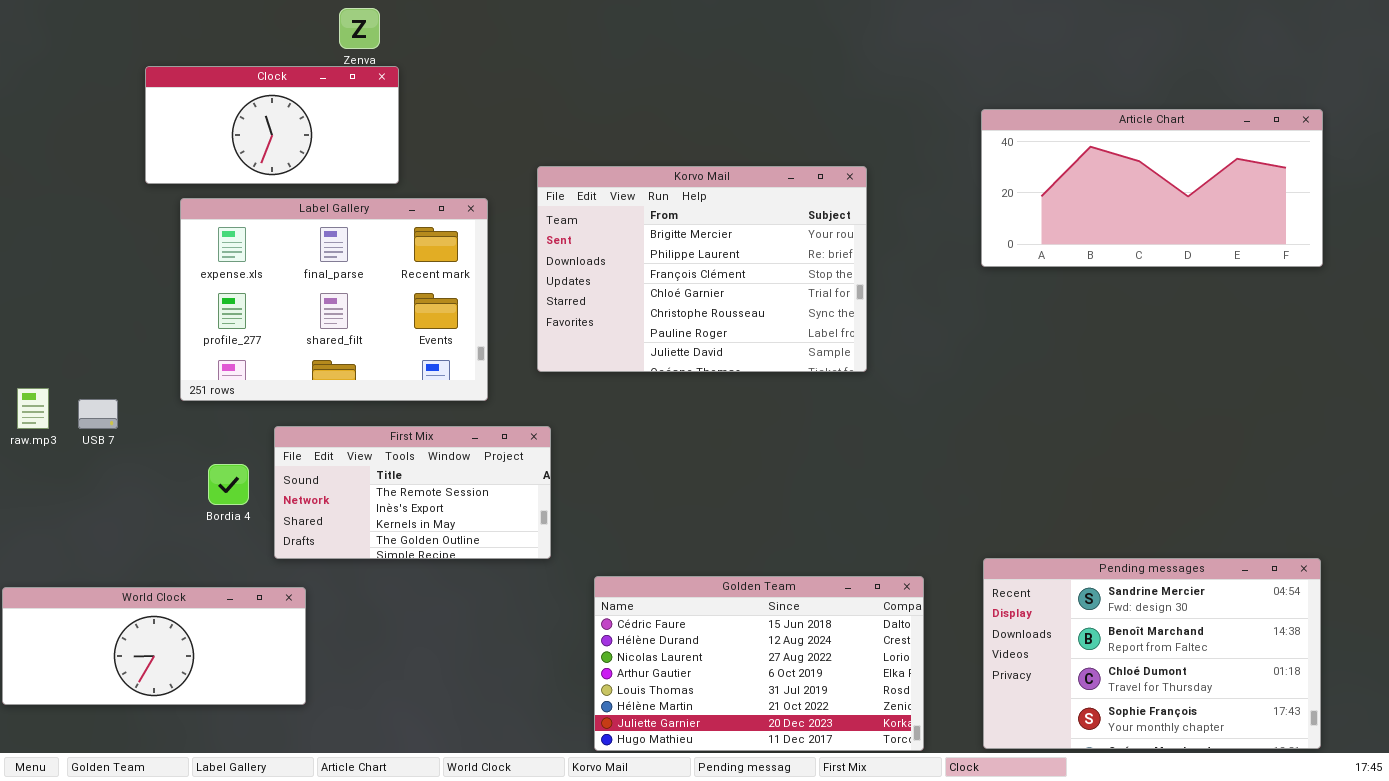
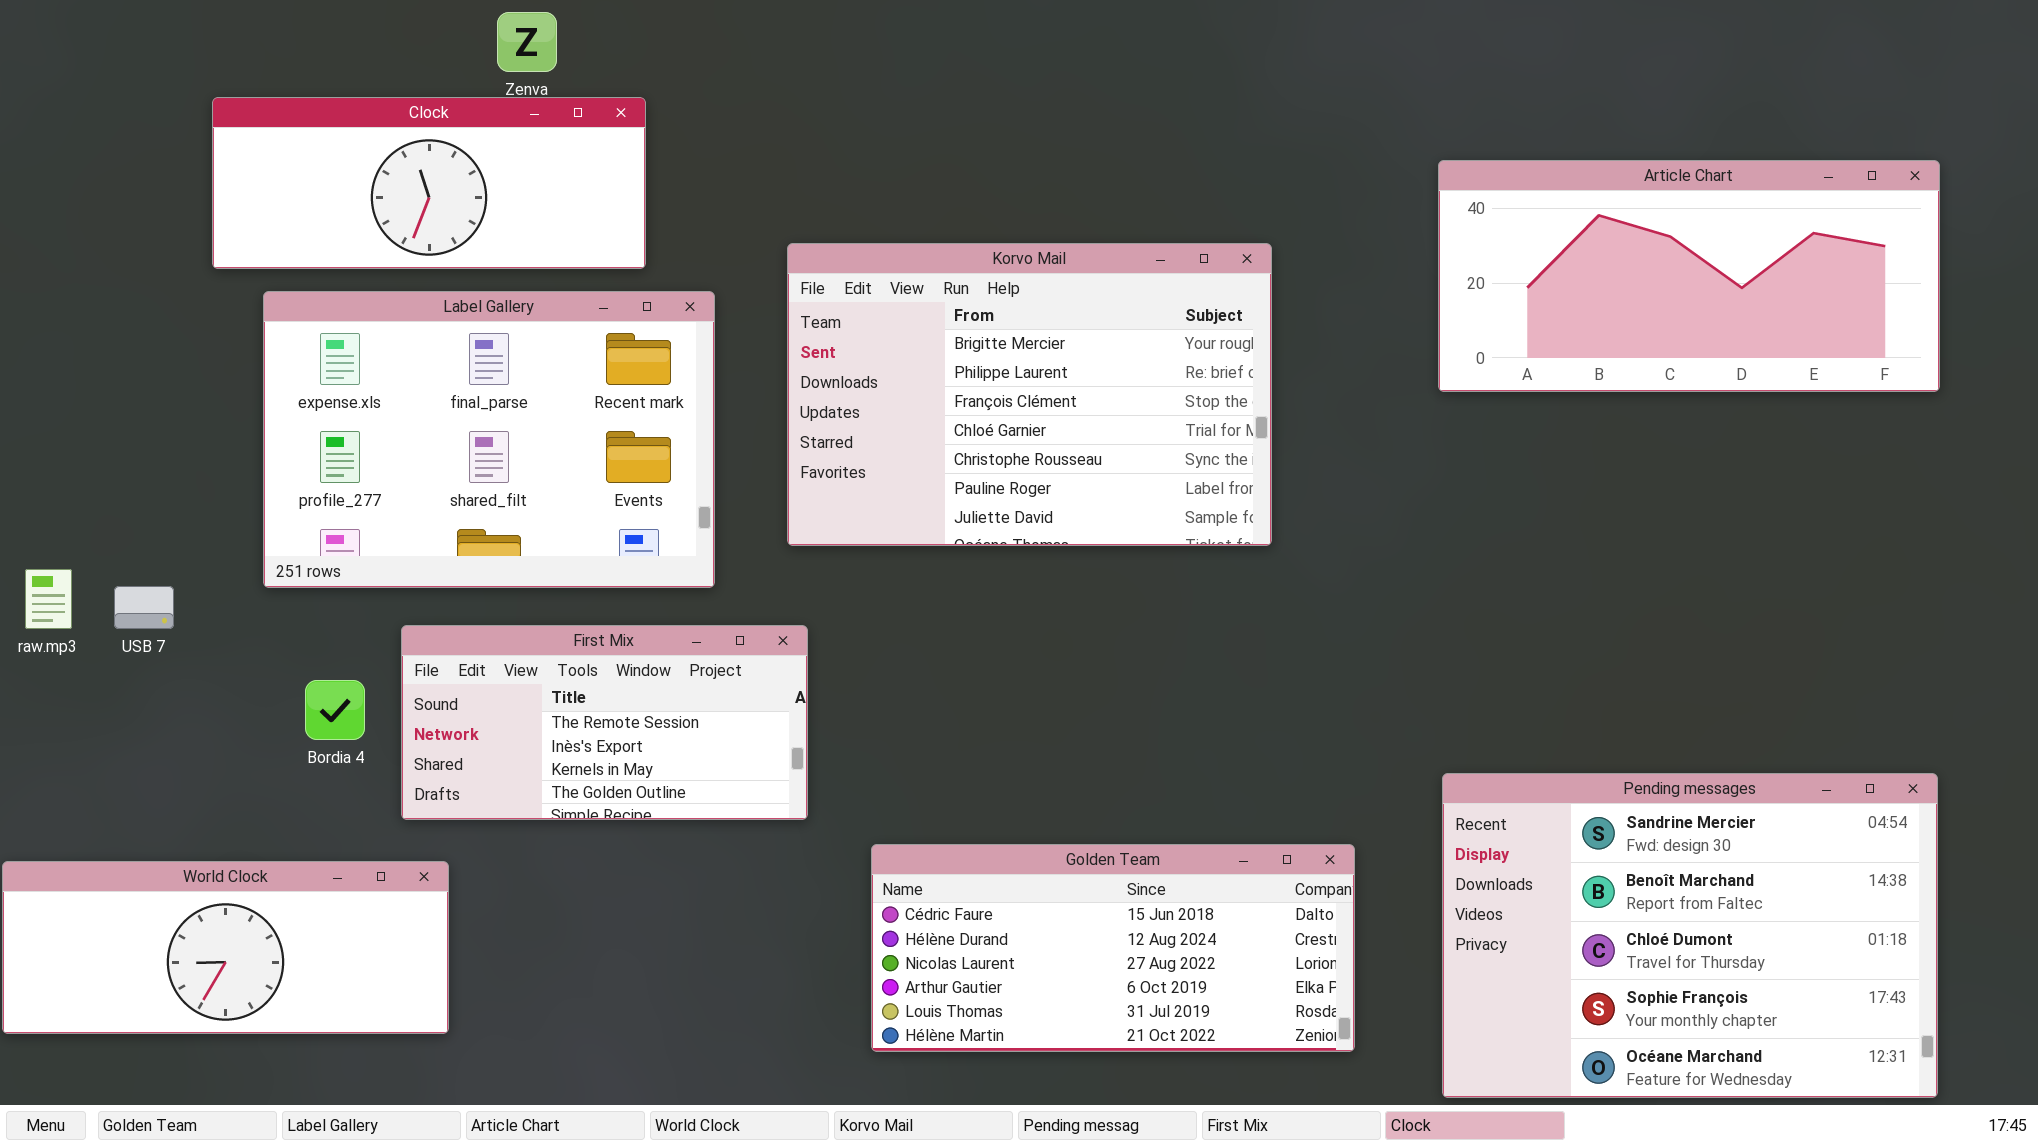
Clock: [145,66,399,184] -> [212,97,646,269], resized
Pending messages: [983,558,1321,749] -> [1442,773,1938,1098], resized
Golden Team: [594,576,924,751] -> [871,844,1355,1052], resized

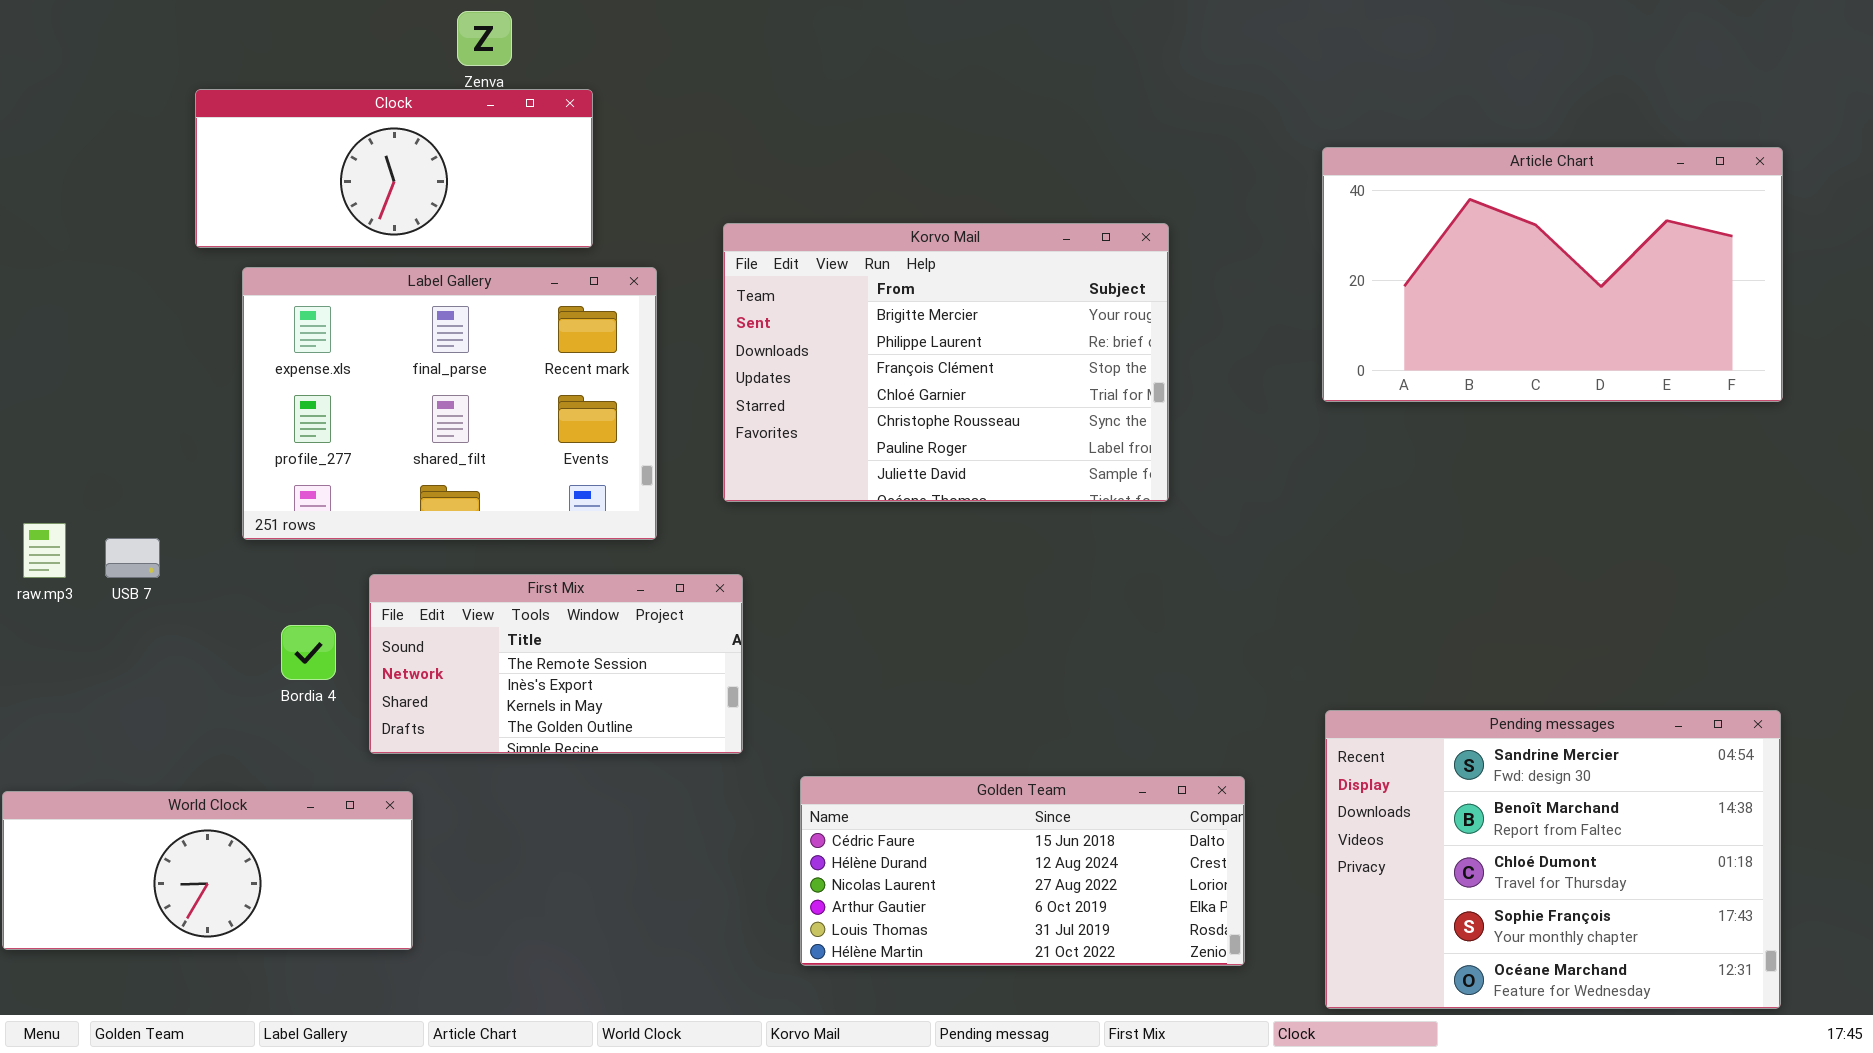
Article Chart: [1438,160,1940,392] -> [1322,147,1783,402], resized

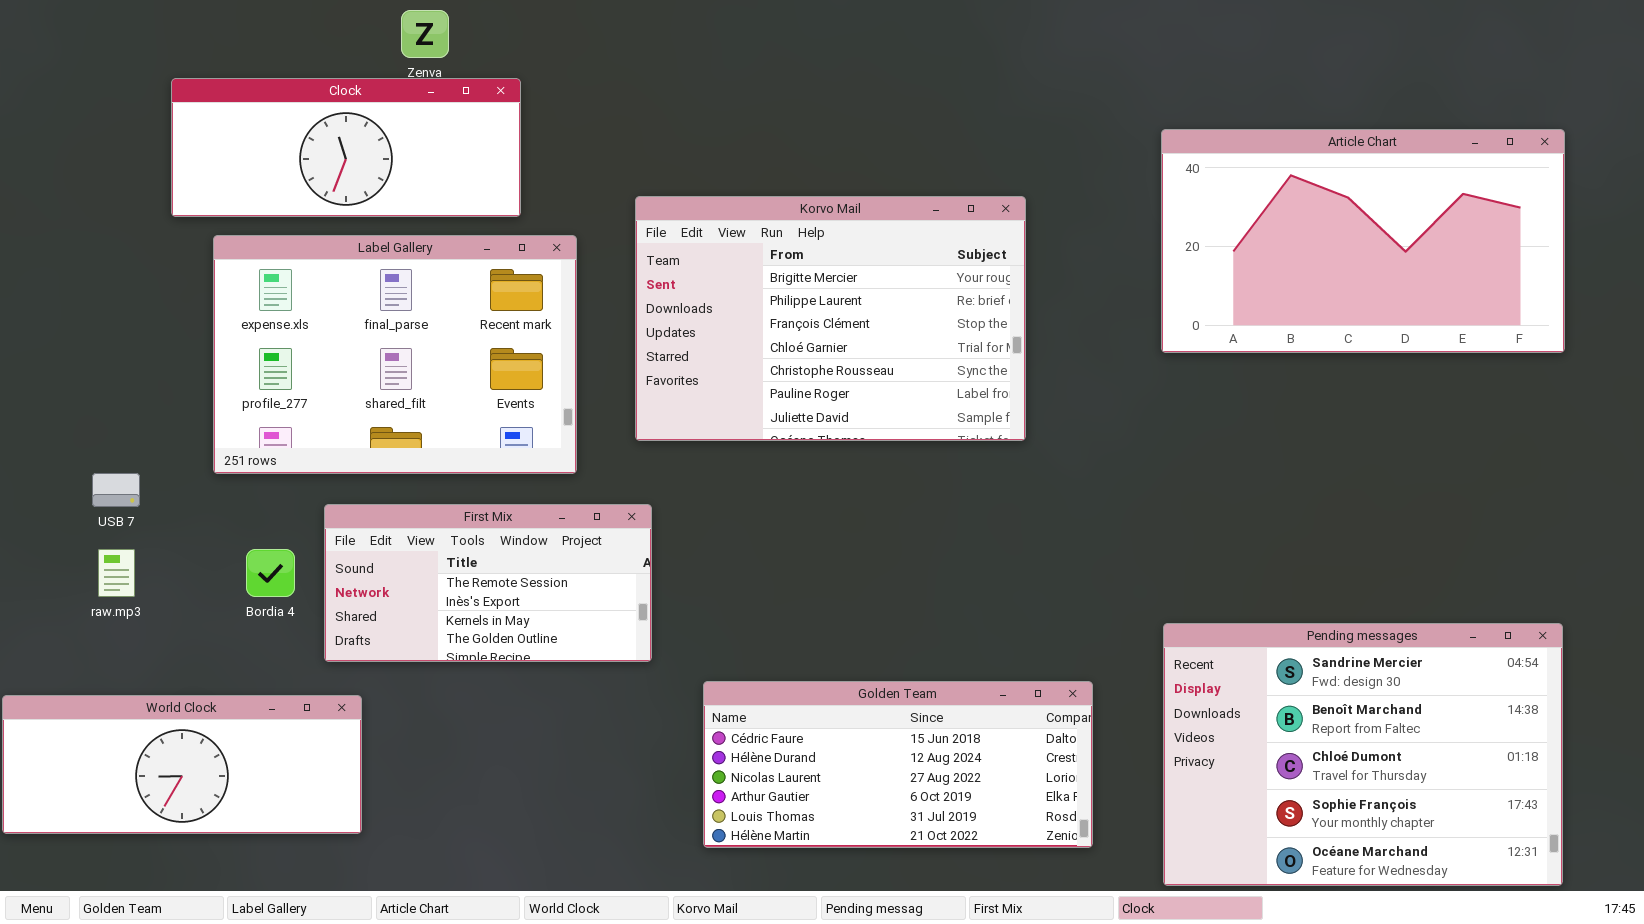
raw.mp3: [23,523,66,578] -> [98,549,135,597], moved

